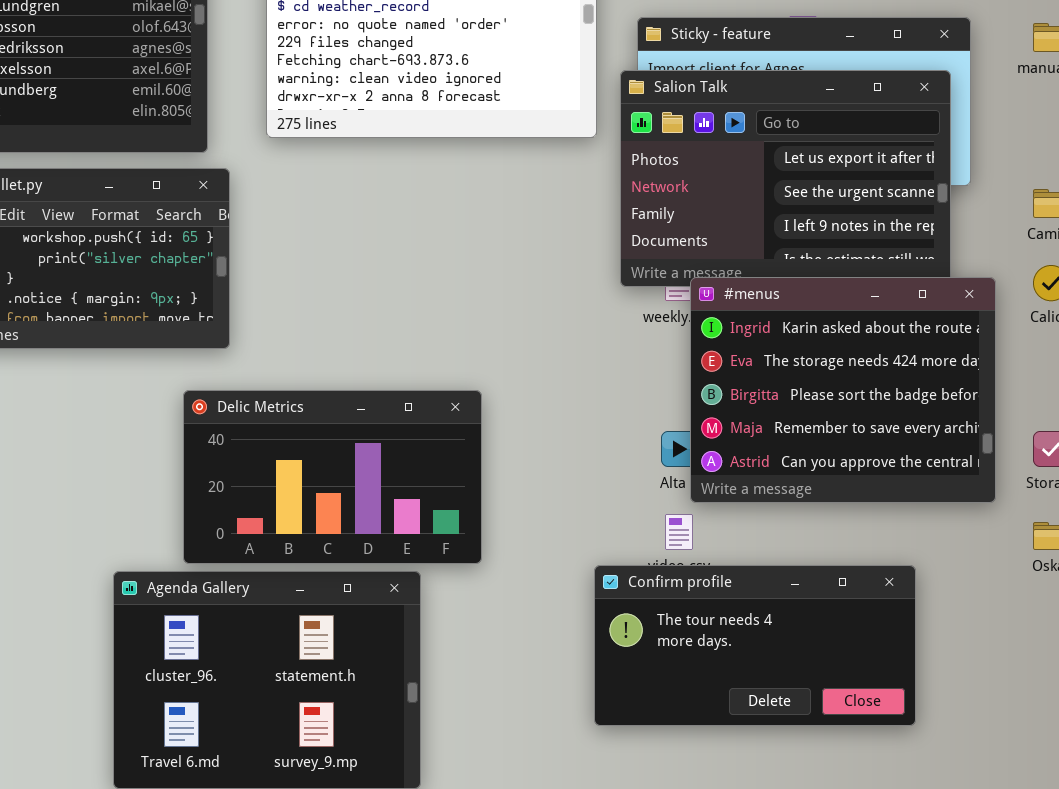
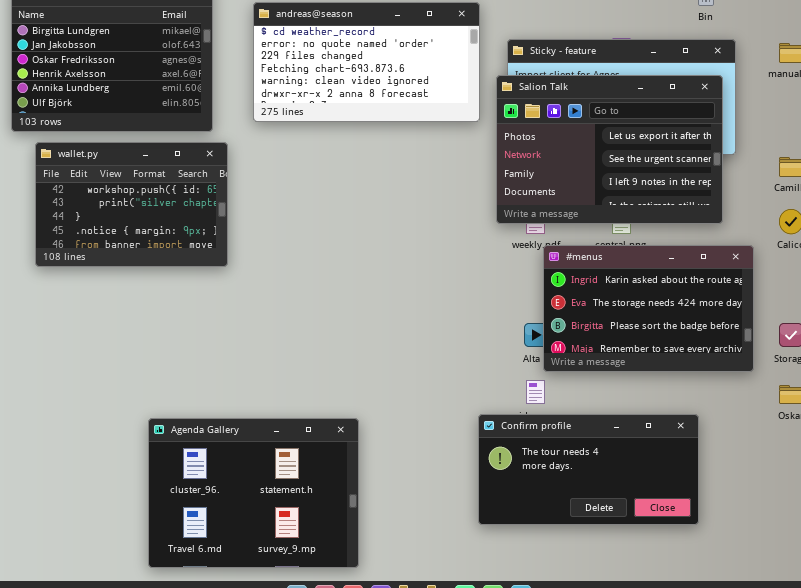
#menus: [690,277,996,503] -> [543,245,754,372], resized
Delic Metrics: [183,390,482,564] -> none, closed

